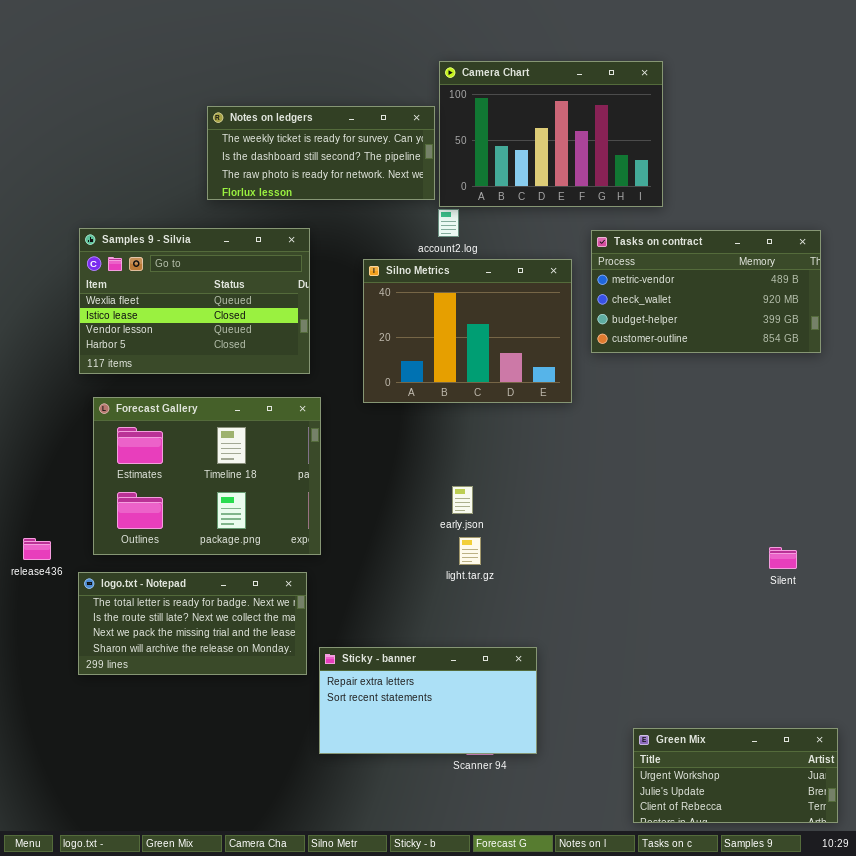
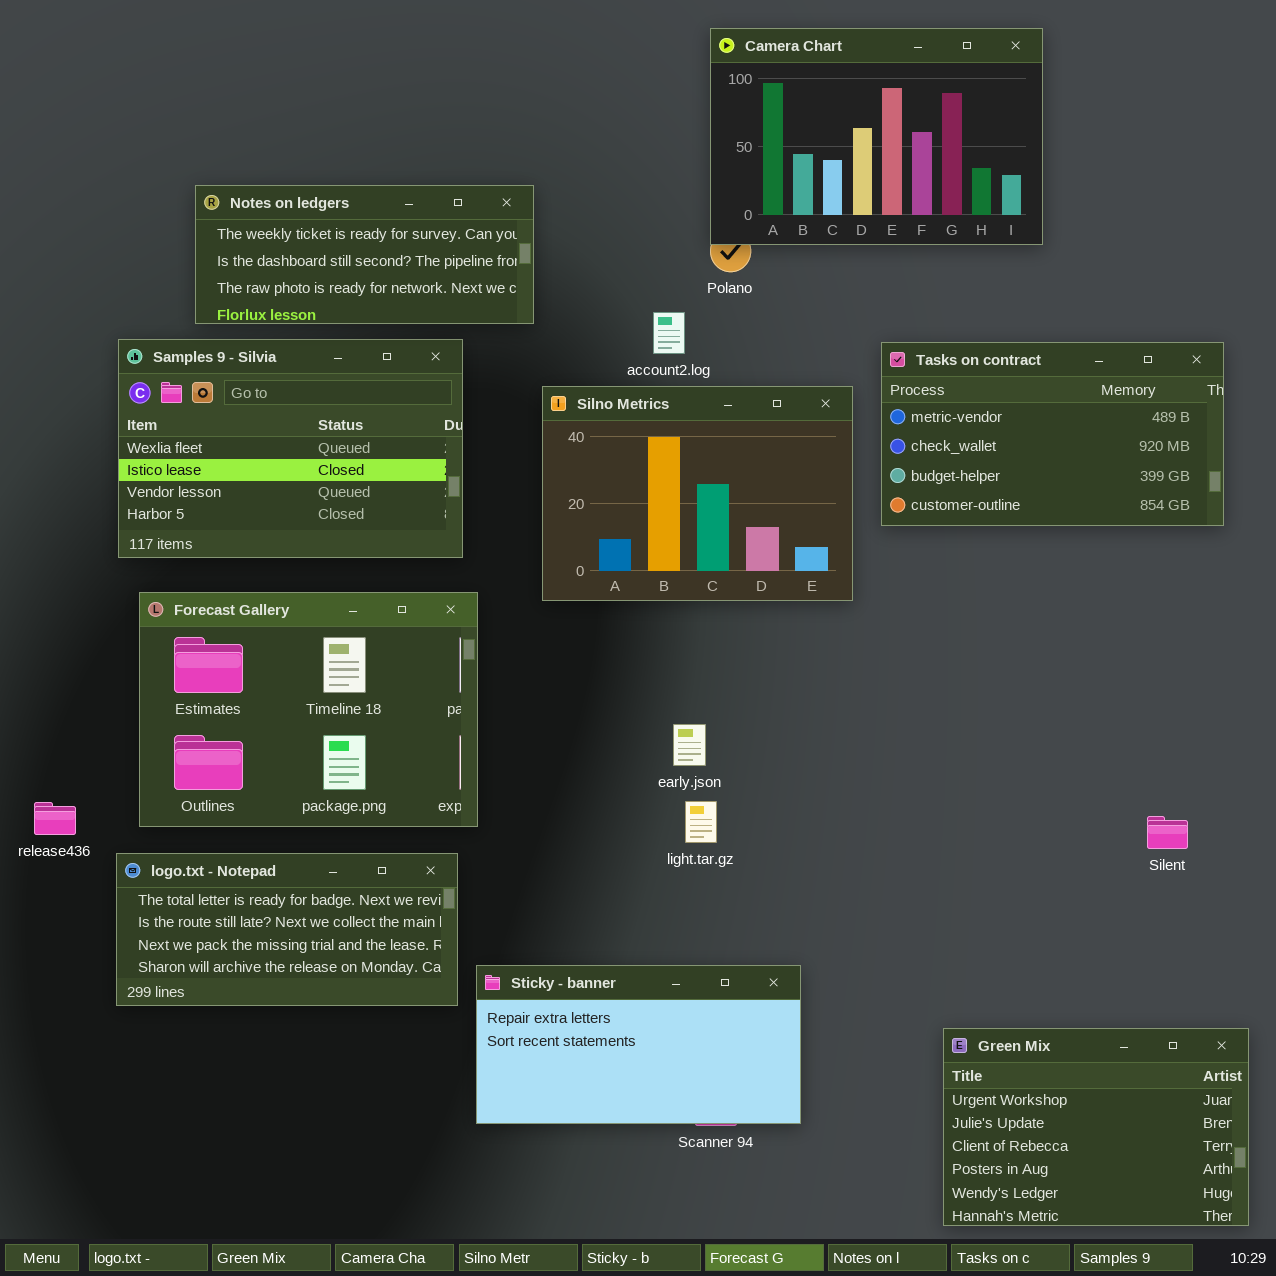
Camera Chart: [439,61,663,207] -> [710,28,1043,245], moved
Notes on ledgers: [207,106,435,200] -> [195,185,534,324], moved
Green Mix: [633,728,838,823] -> [943,1028,1249,1226], resized

